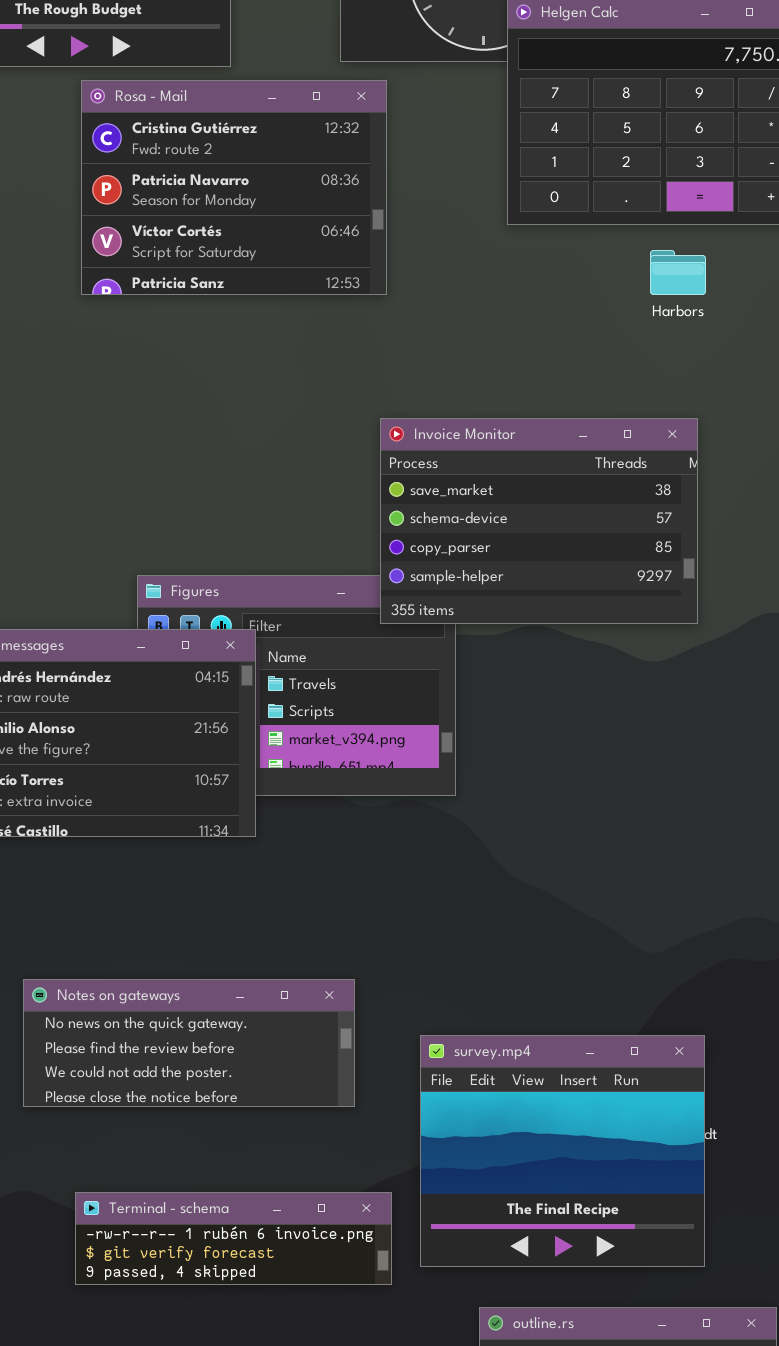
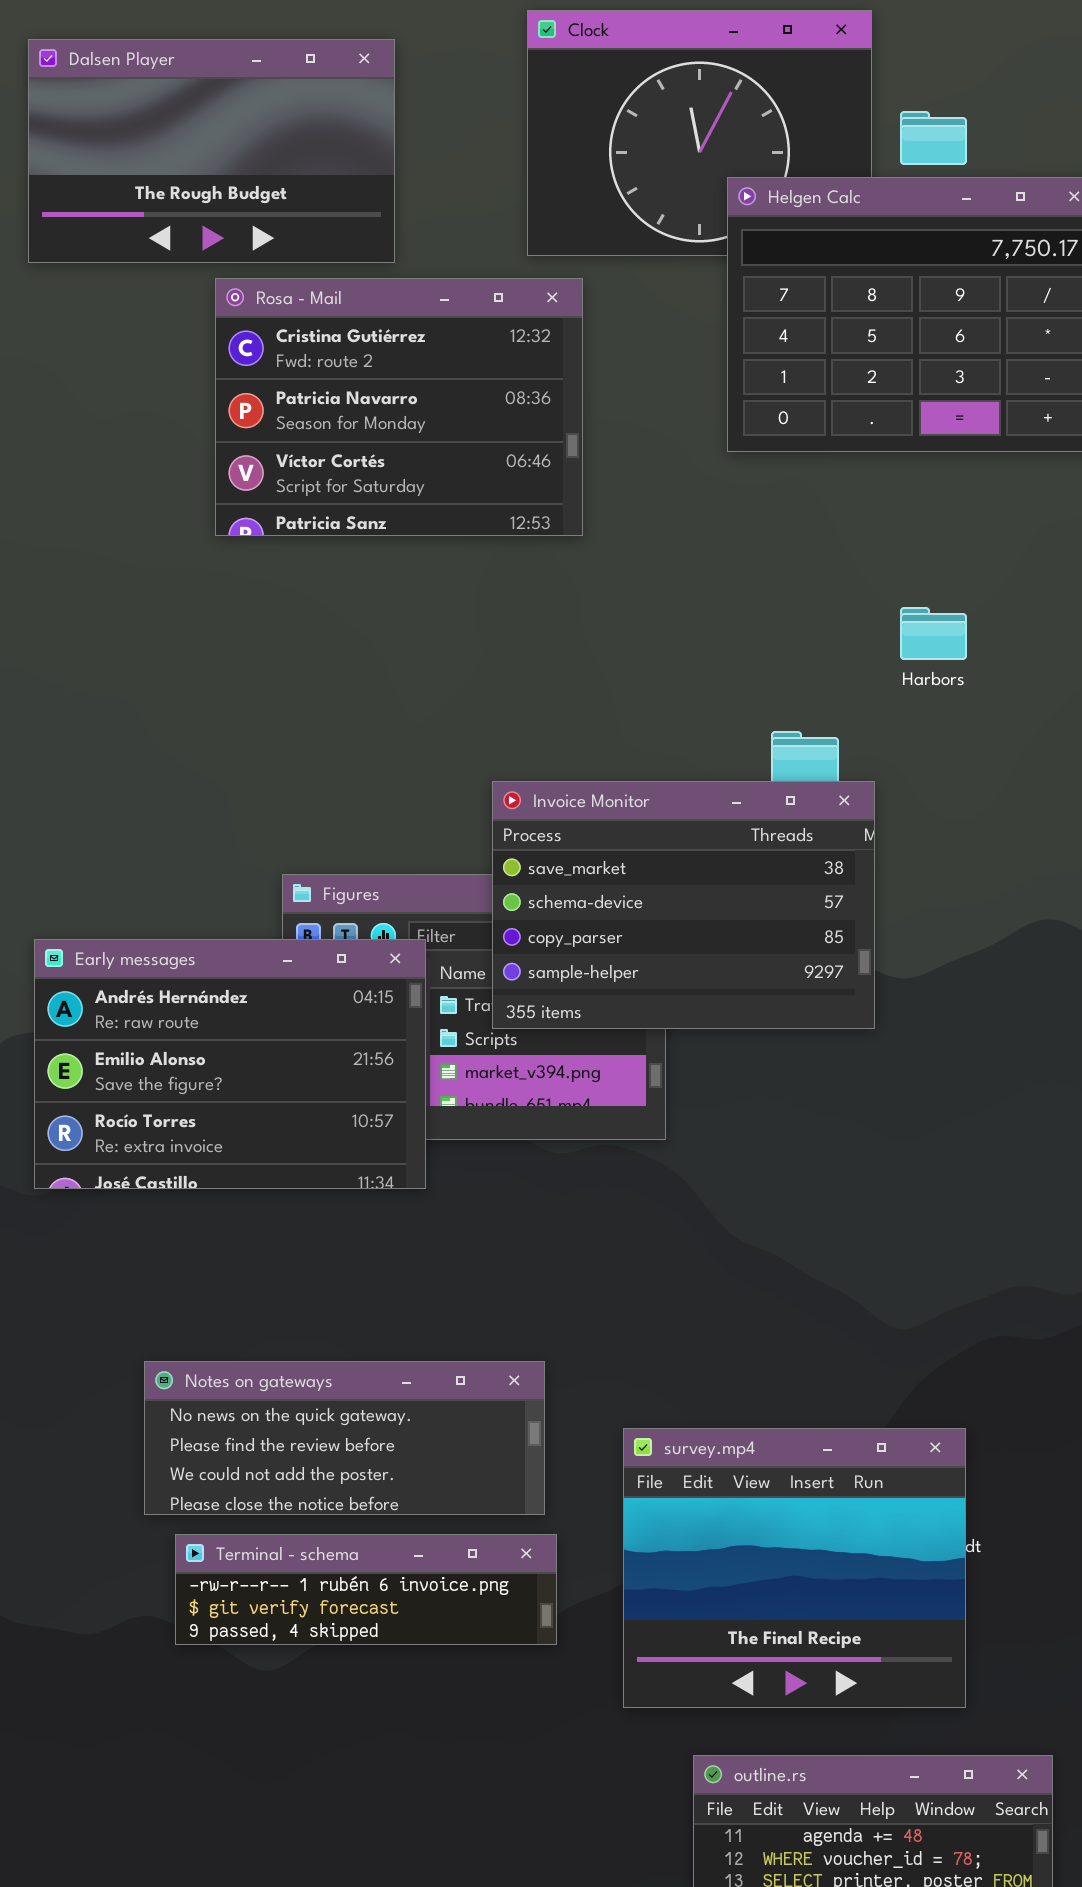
Harbors: [650,250,706,295] -> [900,607,967,660], moved
Invoice Monitor: [380,418,698,624] -> [492,781,875,1029], moved
Terminal - schema: [75,1192,392,1285] -> [175,1534,557,1645], moved

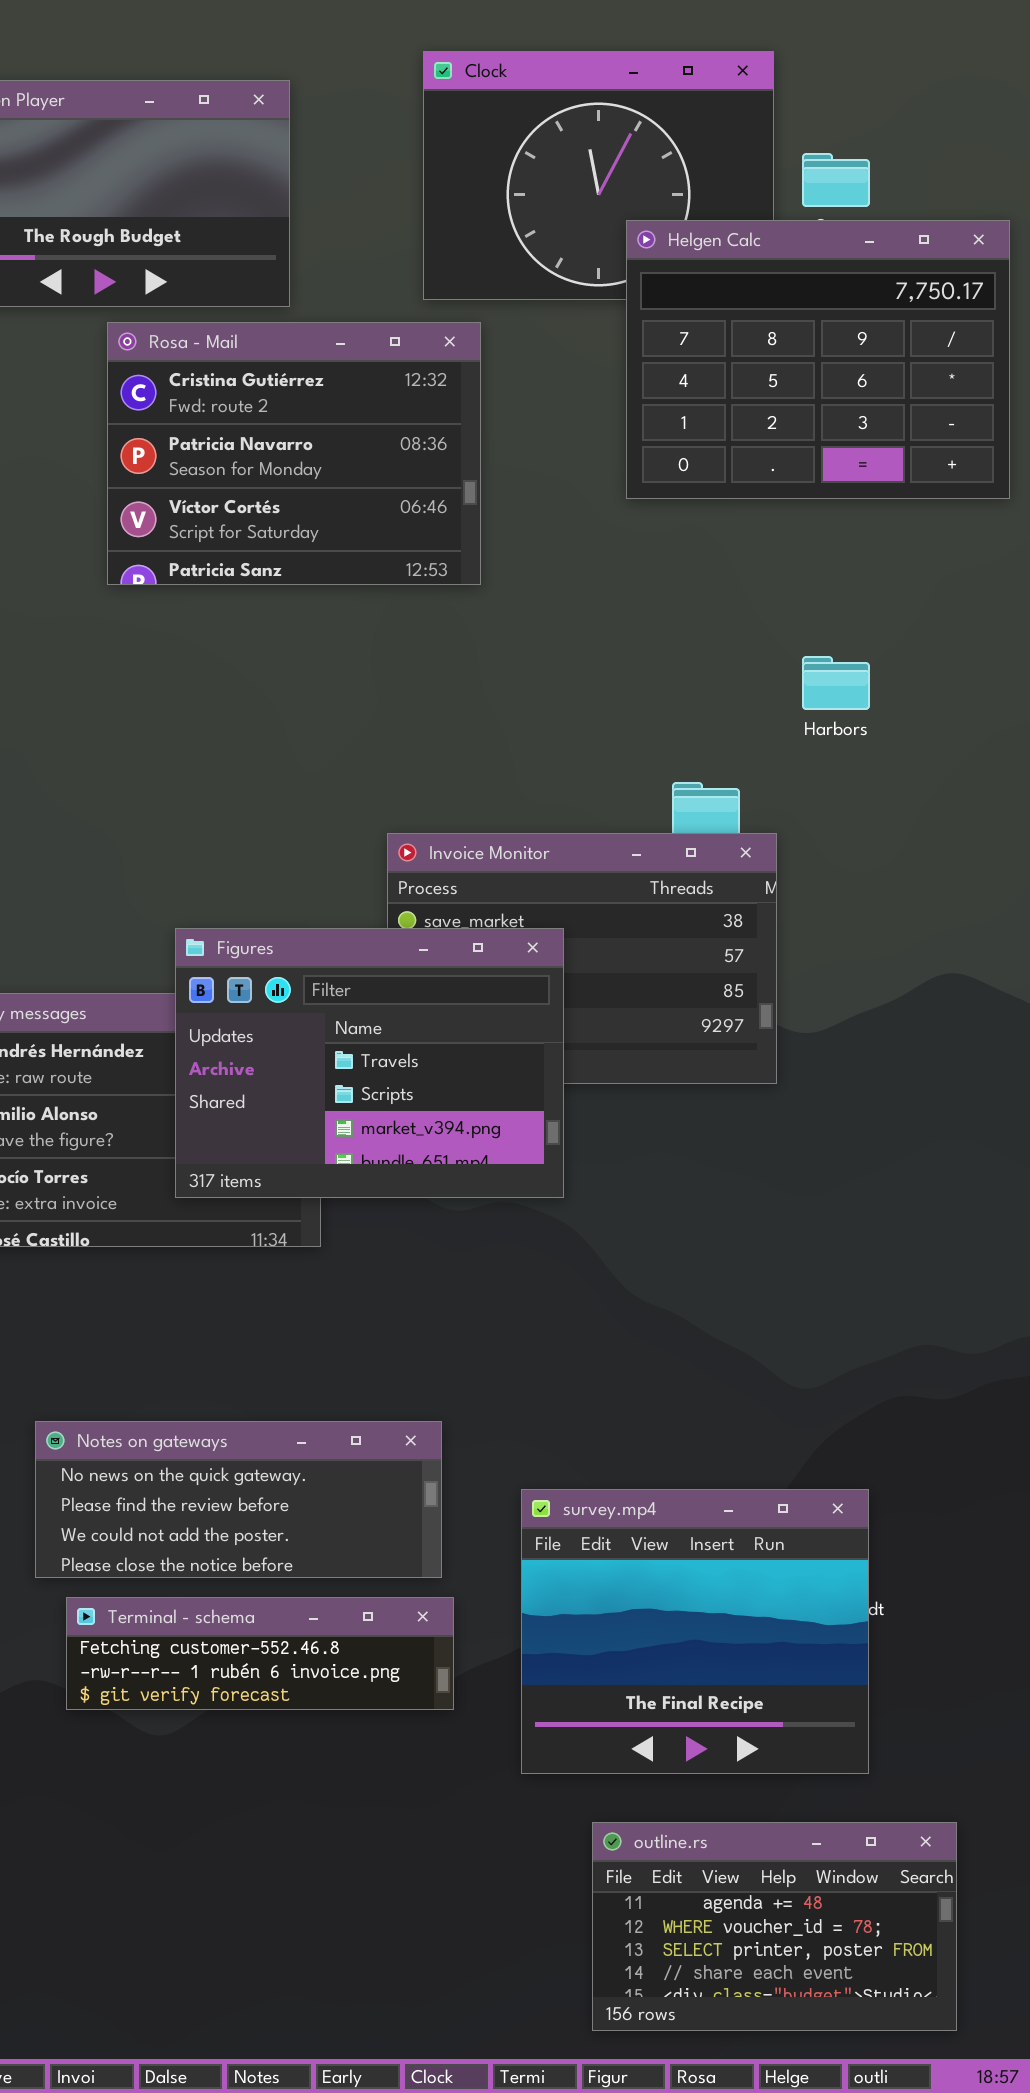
Figures: [282,874,666,1140] -> [175,928,564,1198], raised
Terminal - schema: [175,1534,557,1645] -> [66,1597,454,1710], scrolled up 1 row

